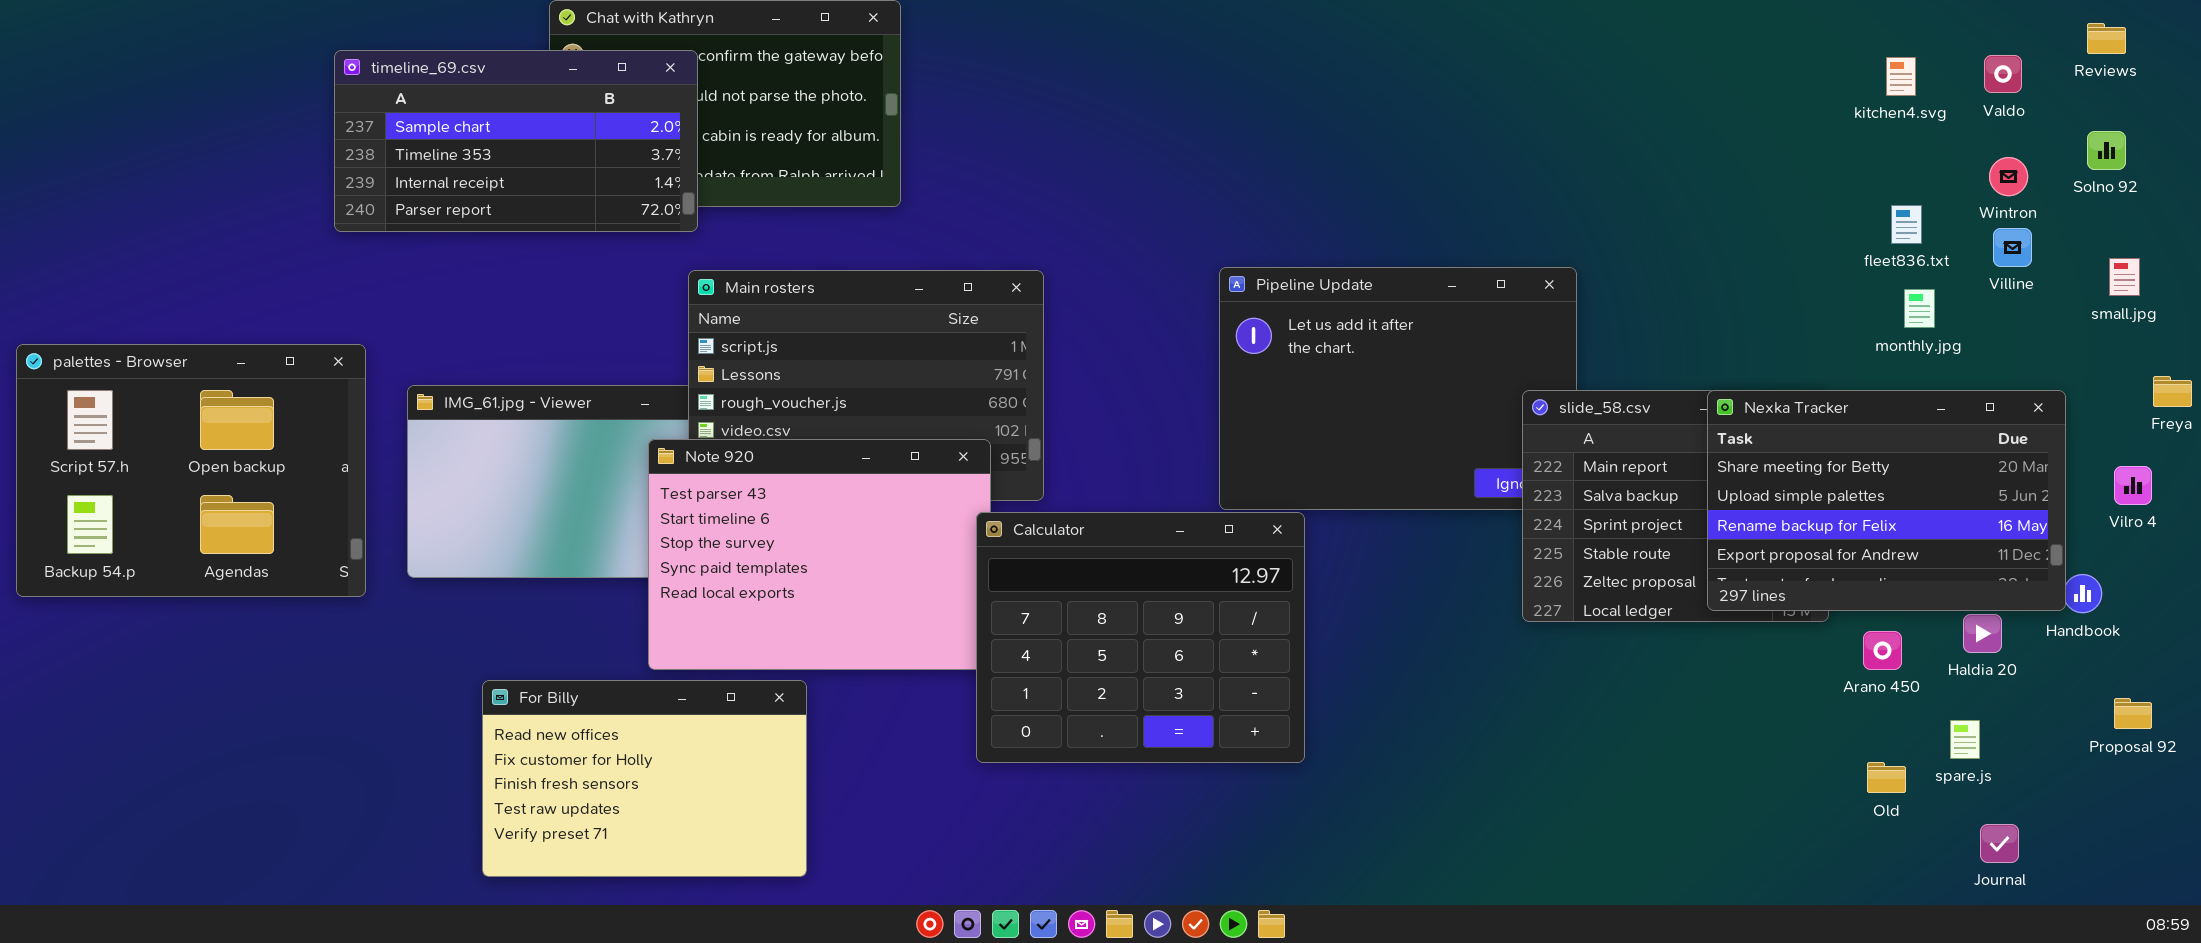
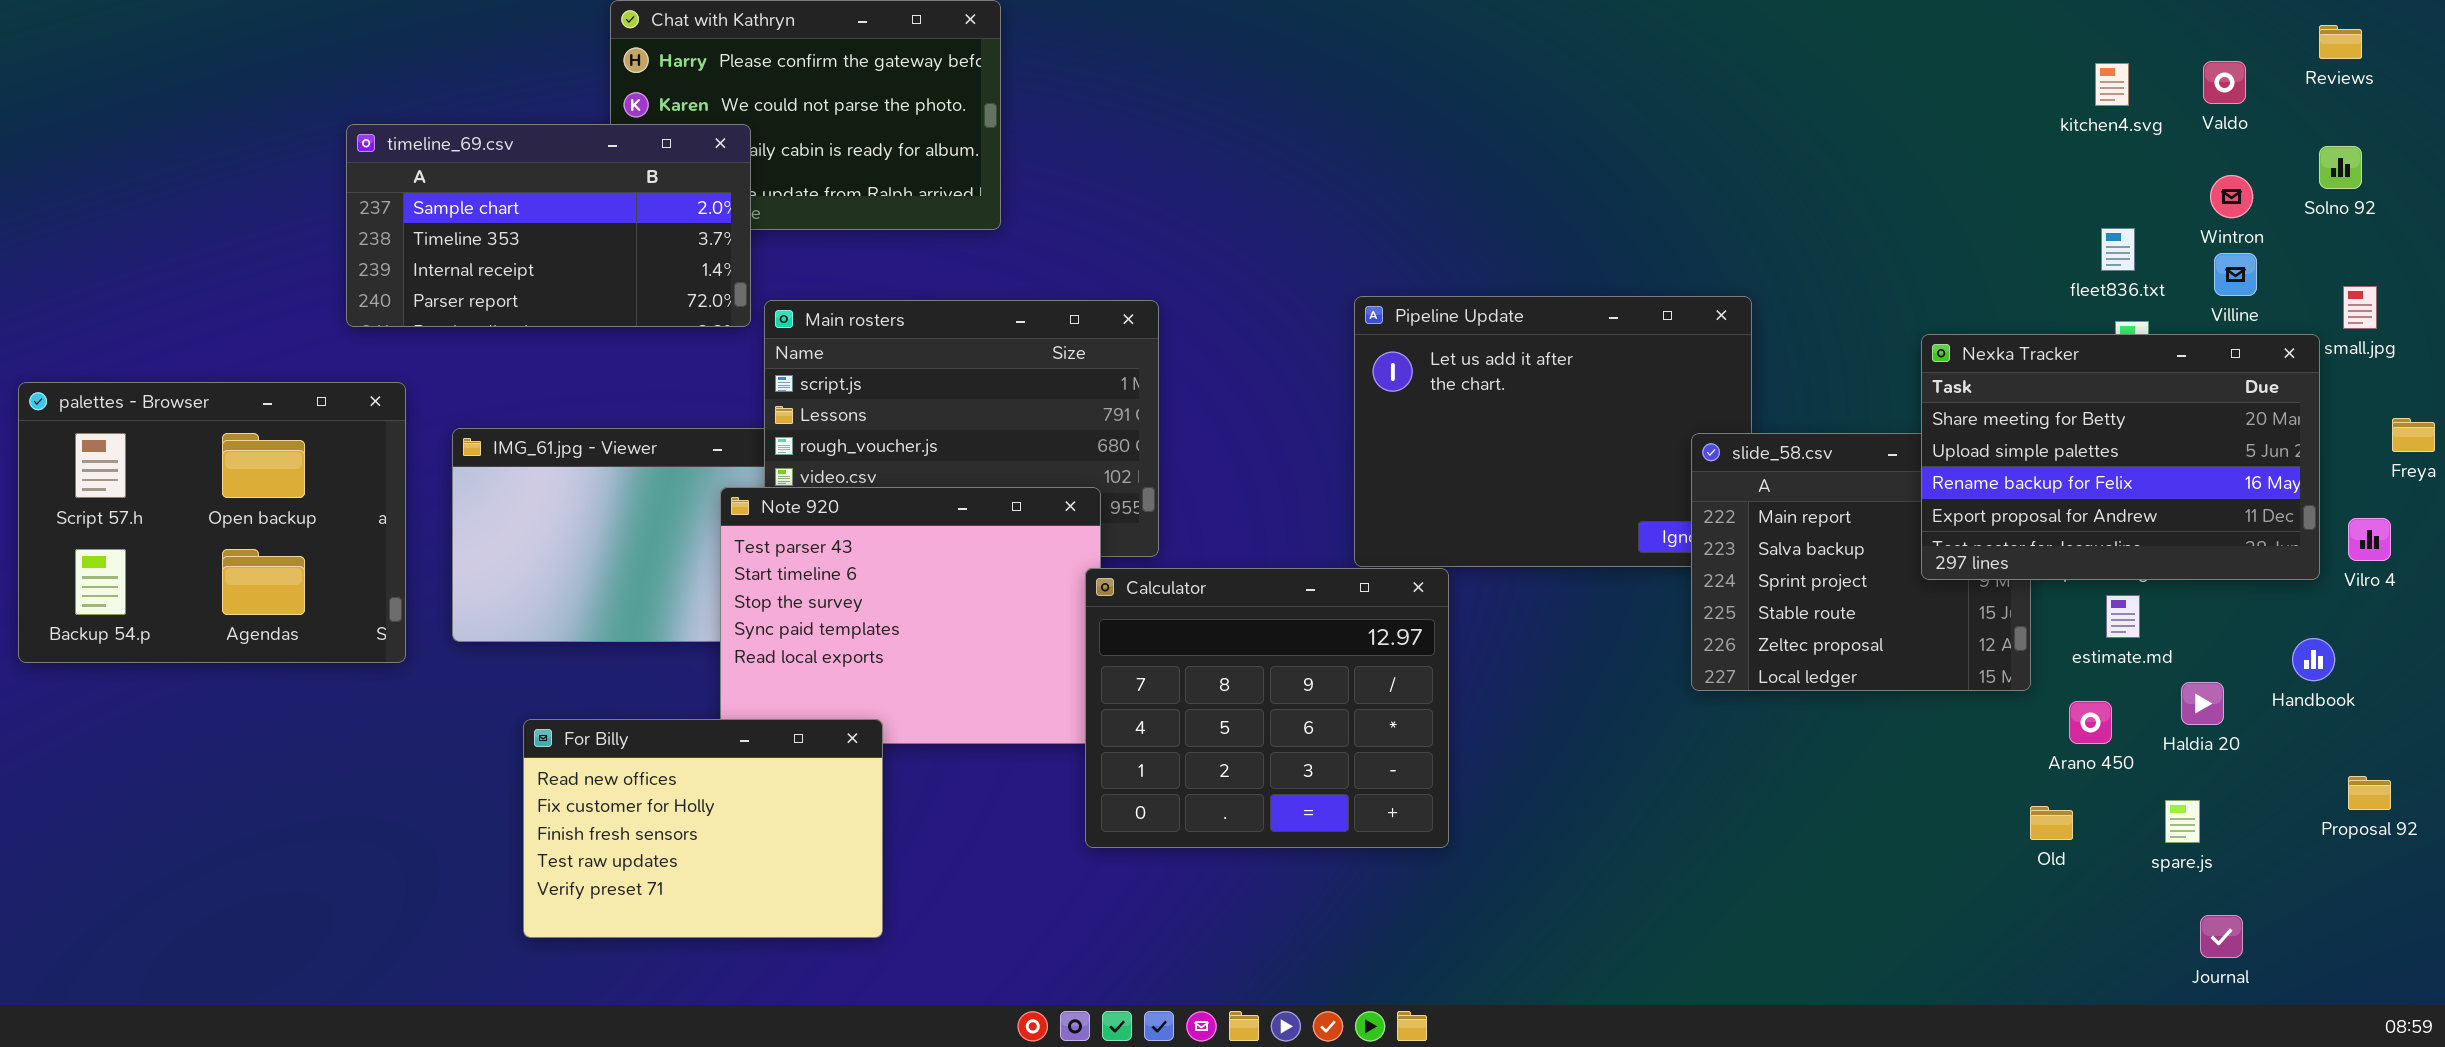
timeline_69.csv: [334,50,698,232] -> [346,124,751,327], moved
Nexka Tracker: [1707,390,2066,611] -> [1921,334,2320,580], moved
For Billy: [482,680,807,877] -> [523,719,883,938], moved
Old: [1867,762,1906,793] -> [2030,806,2073,840], moved

